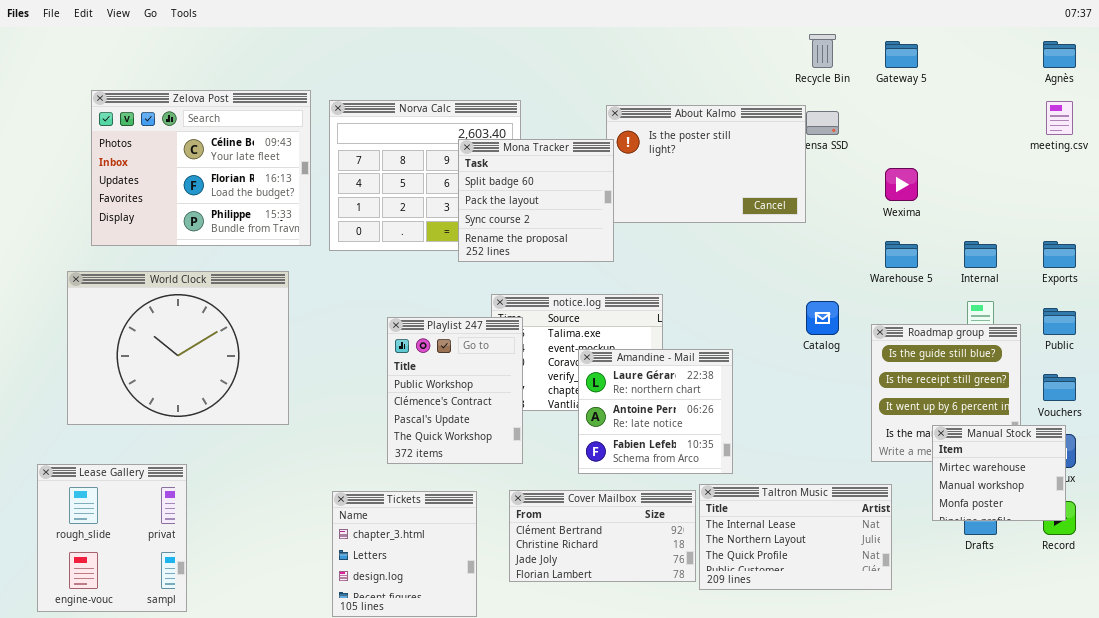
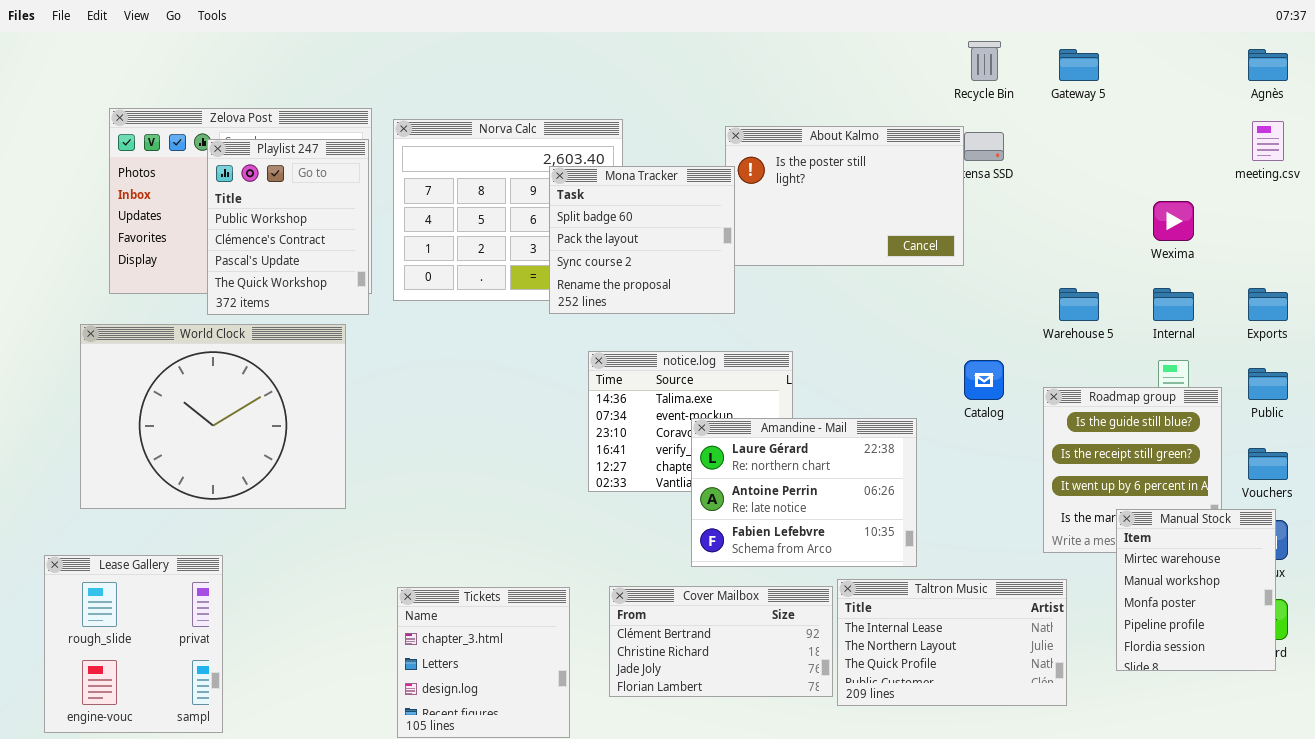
Wexima: [885,168,918,201] -> [1153,201,1194,241], moved
Playlist 247: [387,317,523,464] -> [207,139,369,315], moved
Amandine - Mail: [578,349,733,474] -> [691,418,917,567], resized
Manual Stock: [932,425,1066,521] -> [1116,509,1276,671], resized

